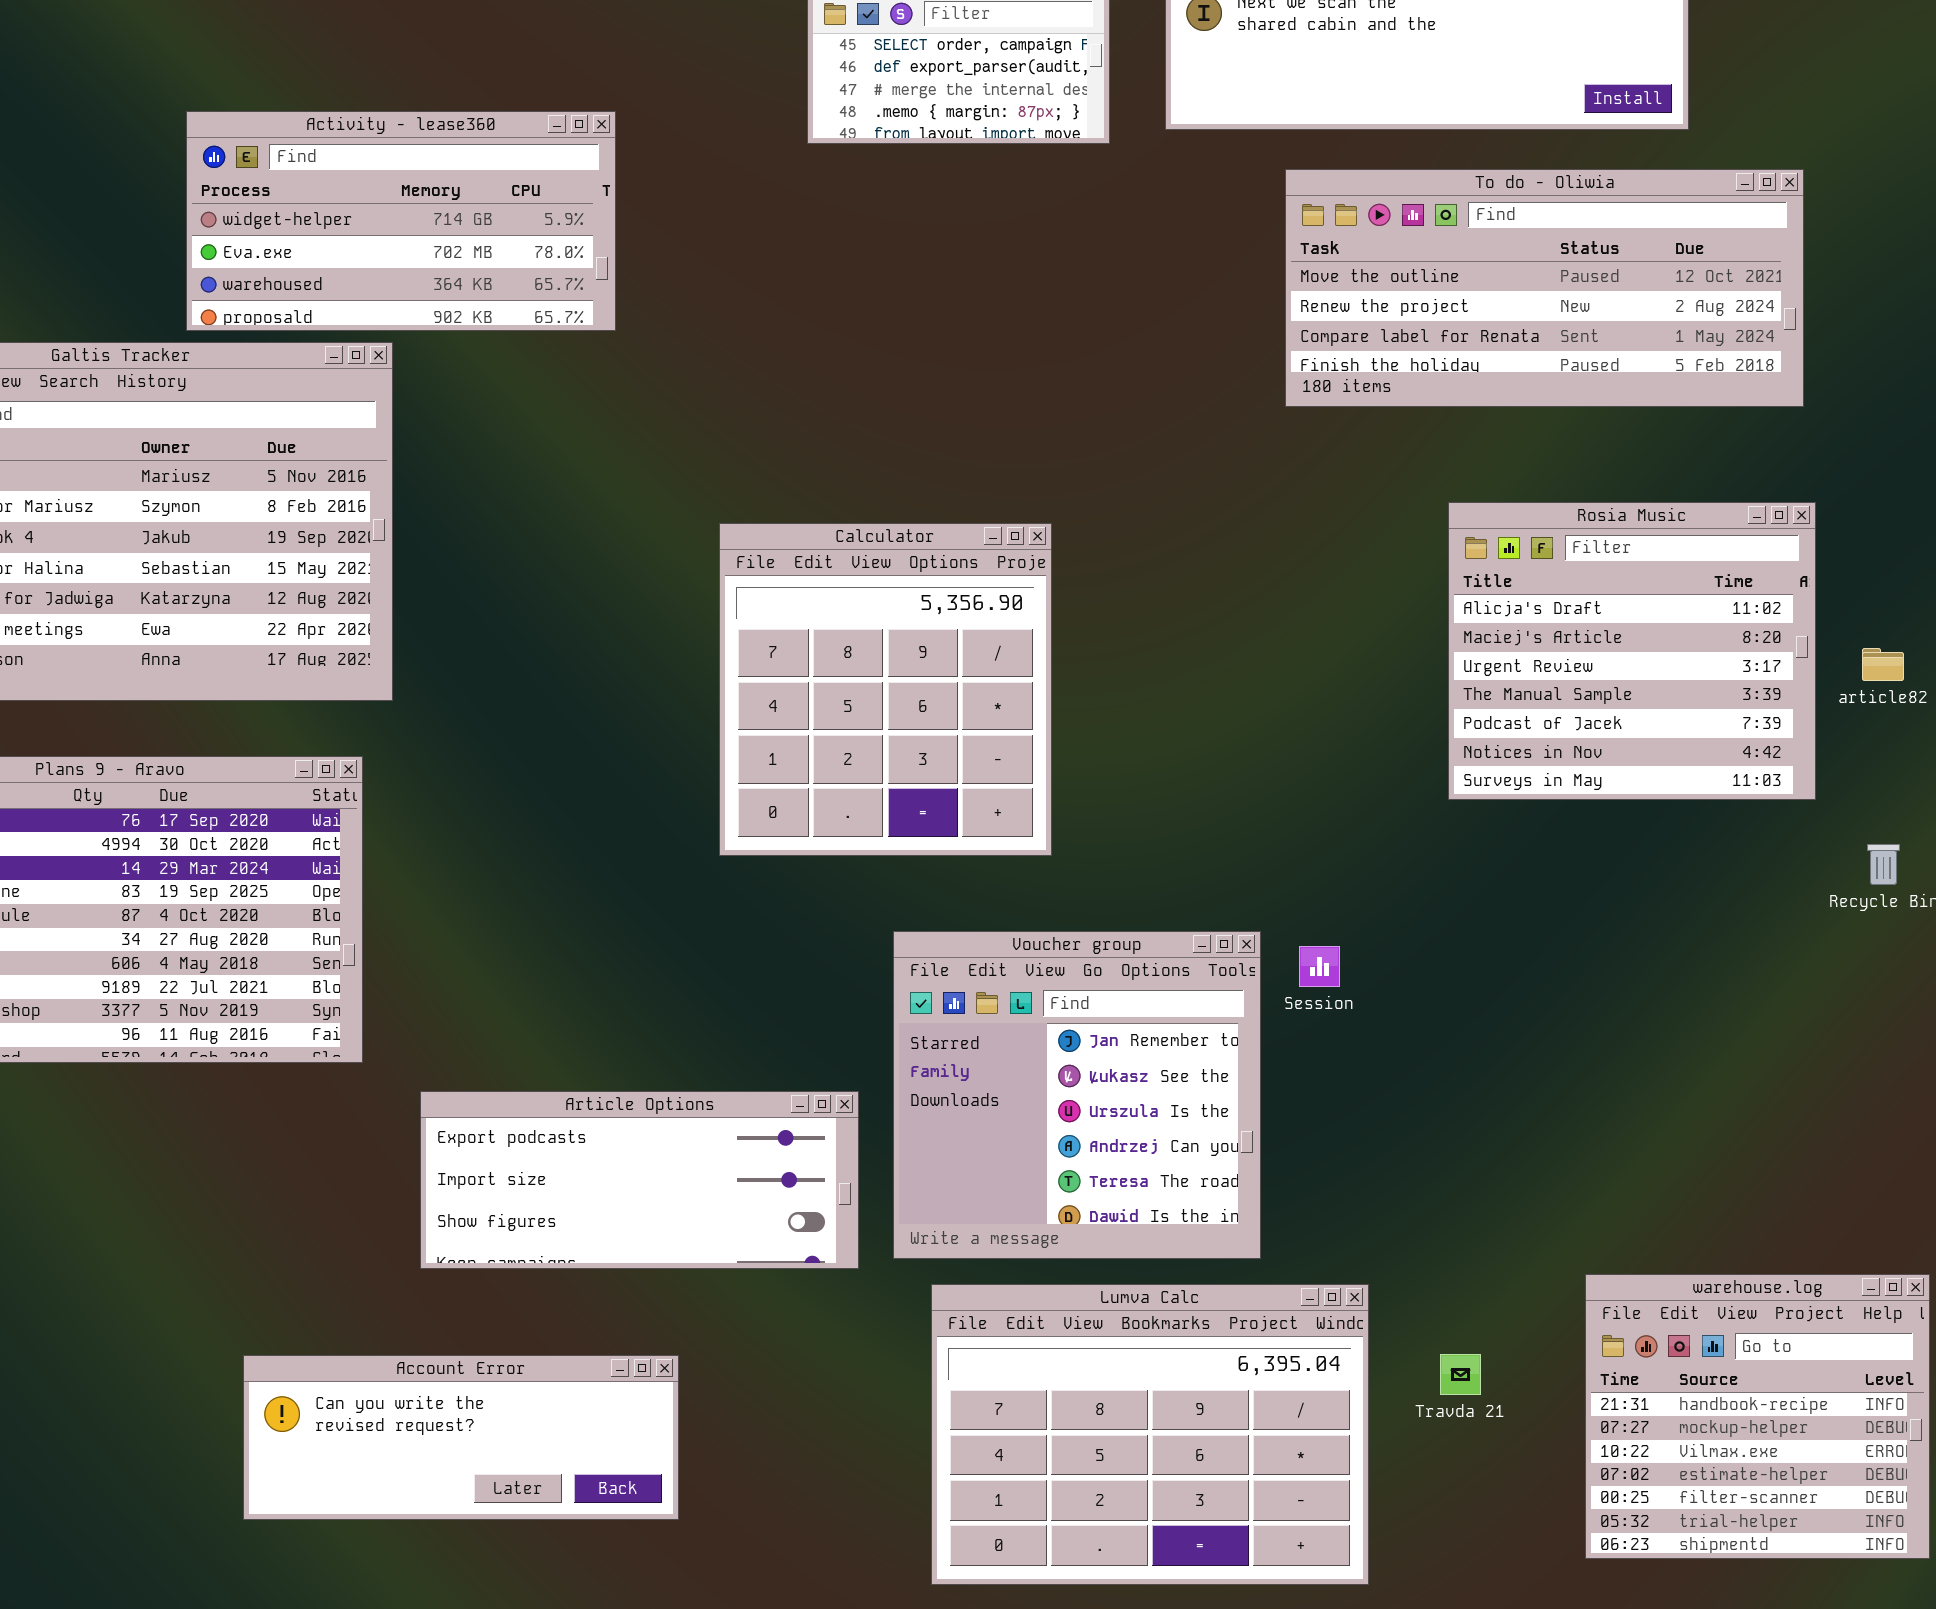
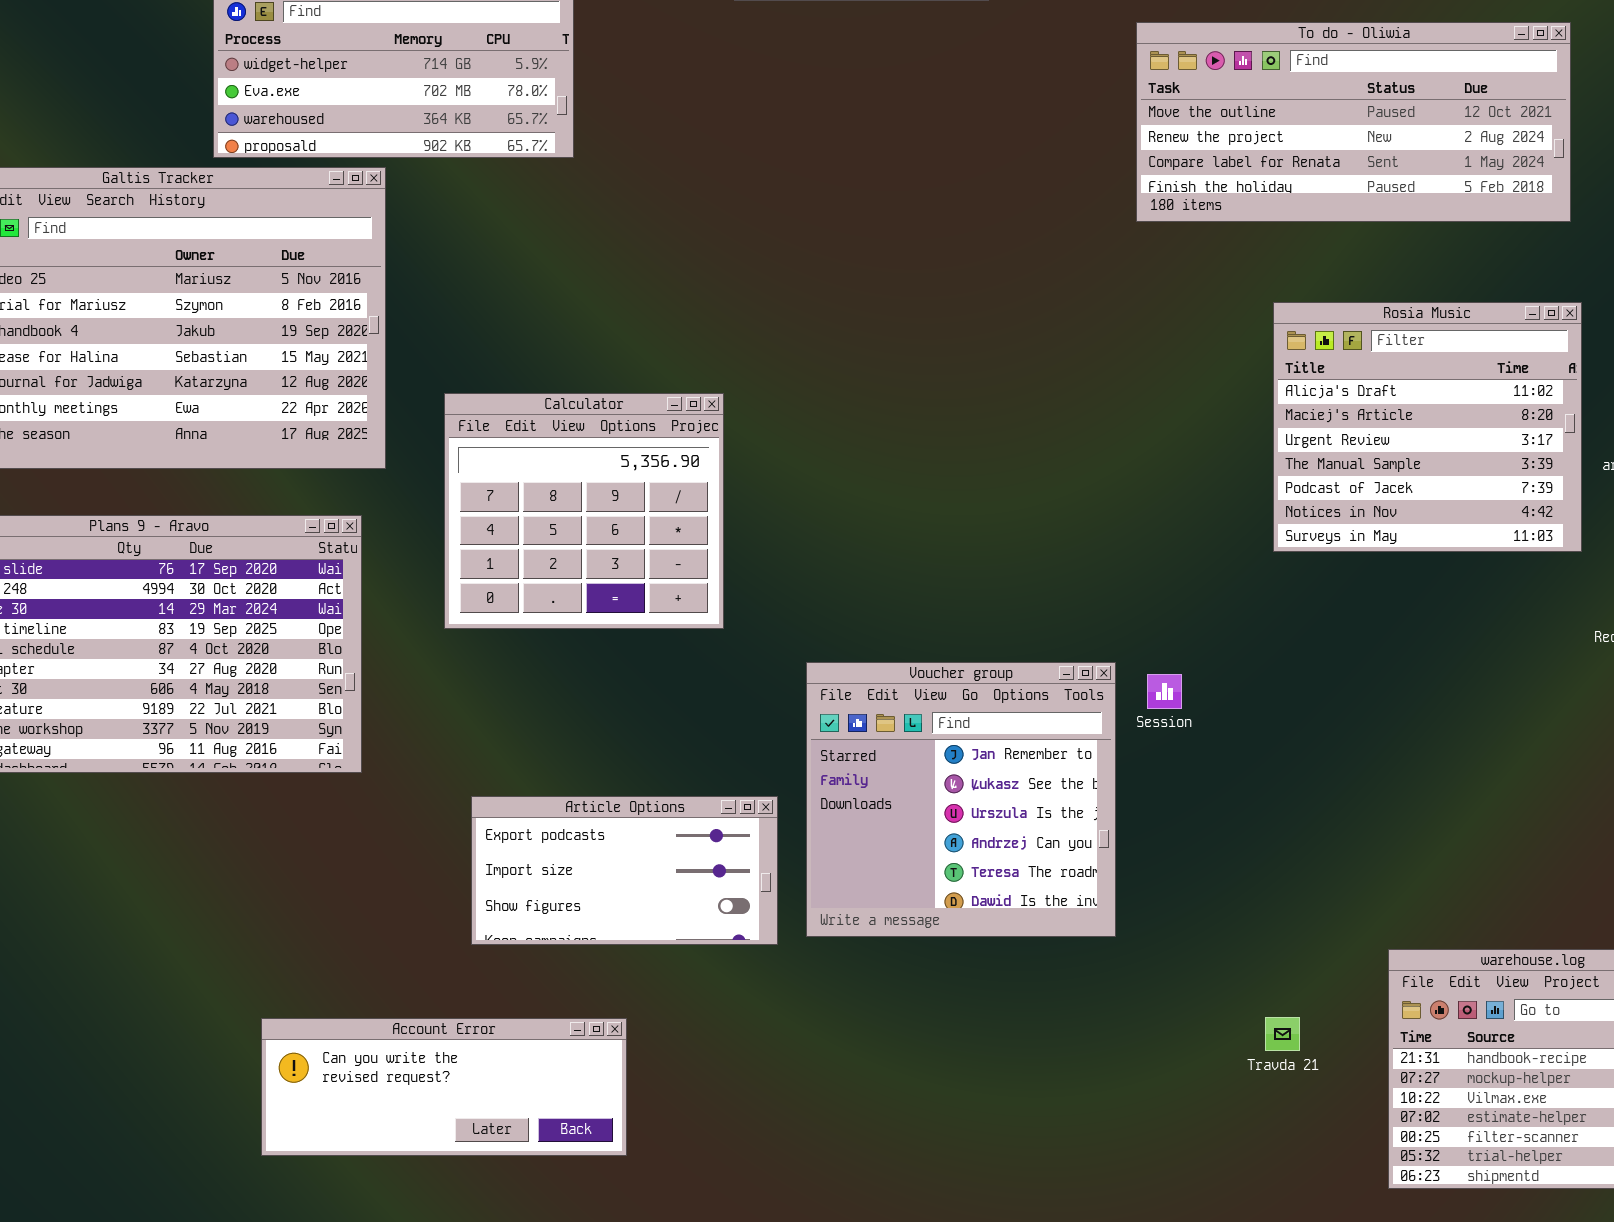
Calculator: [719,523,1052,856] -> [444,393,724,629], moved, resized
Article Options: [420,1091,859,1269] -> [471,796,778,945], resized
Lumva Calc: [931,1284,1369,1585] -> none, closed

